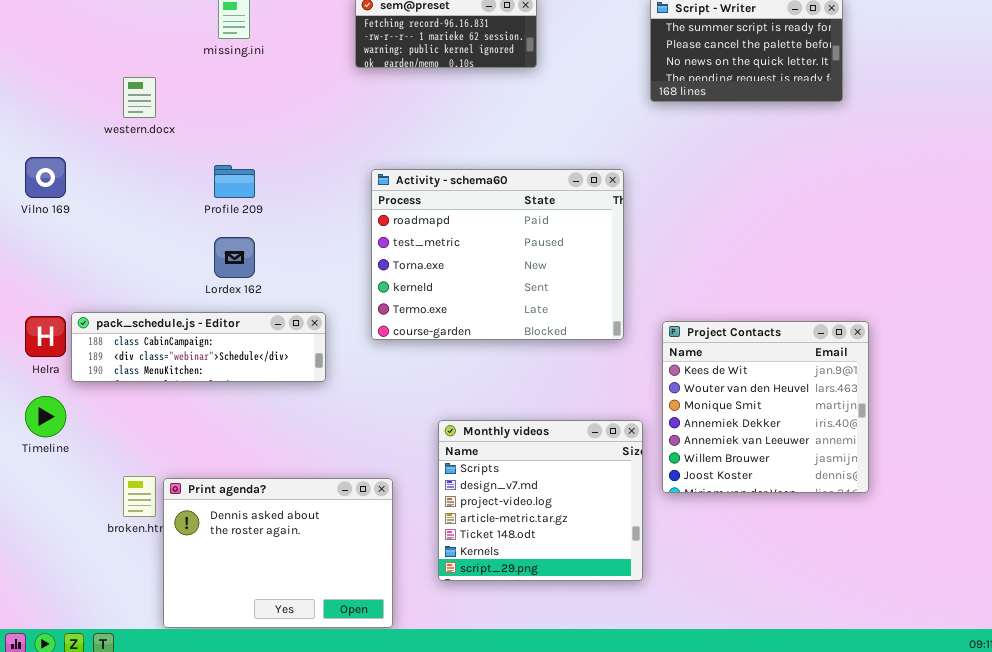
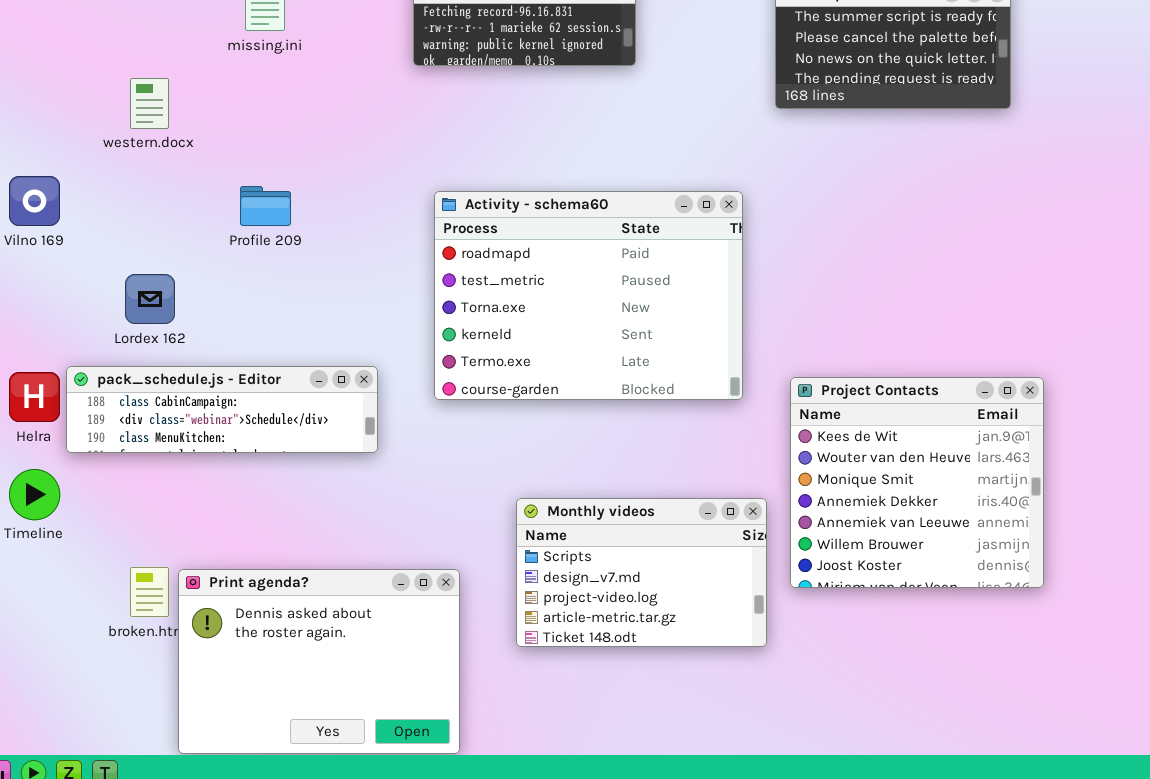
Lordex 162: [214,237,255,278] -> [125,274,175,324], moved
Monthly videos: [438,420,643,581] -> [516,498,767,647], resized

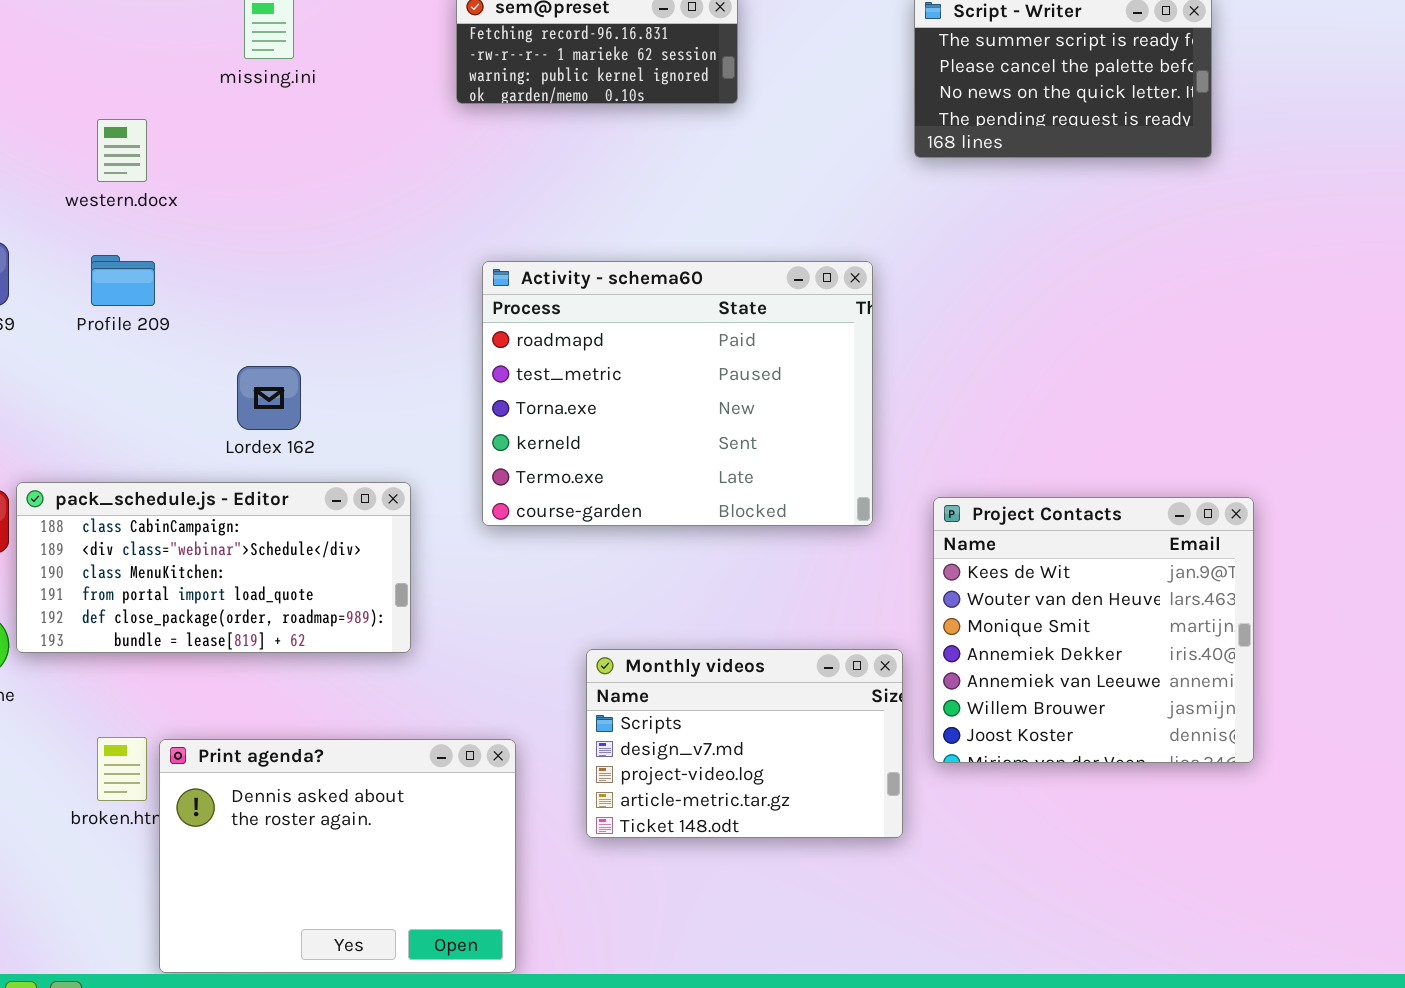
Profile 209: [240,186,291,226] -> [91,255,155,306], moved
Lordex 162: [125,274,175,324] -> [237,366,301,430], moved
pack_schedule.js - Editor: [66,366,378,453] -> [16,482,411,653], resized

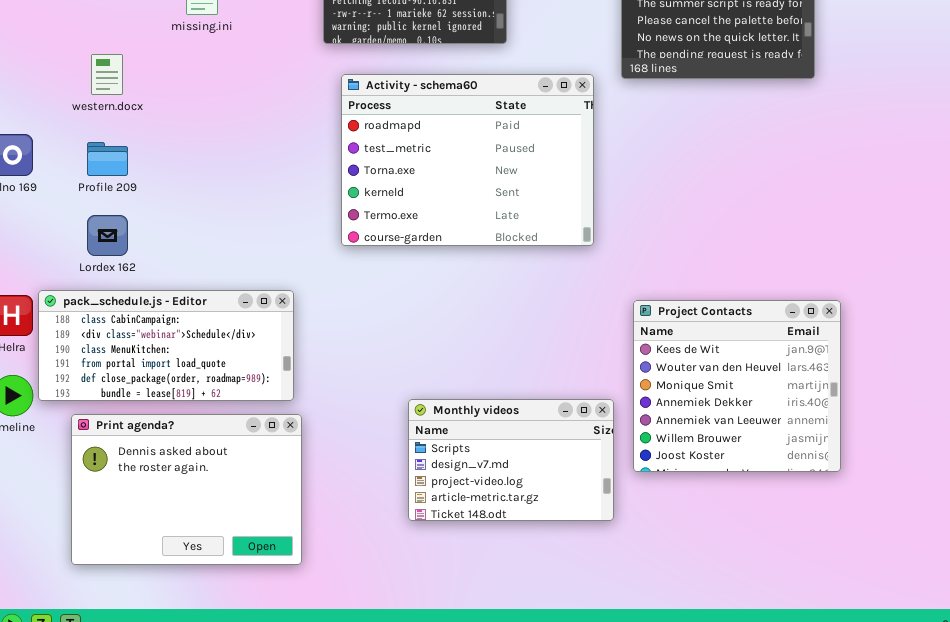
Activity - schema60: [482,261,873,526] -> [341,74,594,246], moved
Lordex 162: [237,366,301,430] -> [87,215,128,256], moved
Print agenda?: [159,739,516,973] -> [71,414,302,565], moved

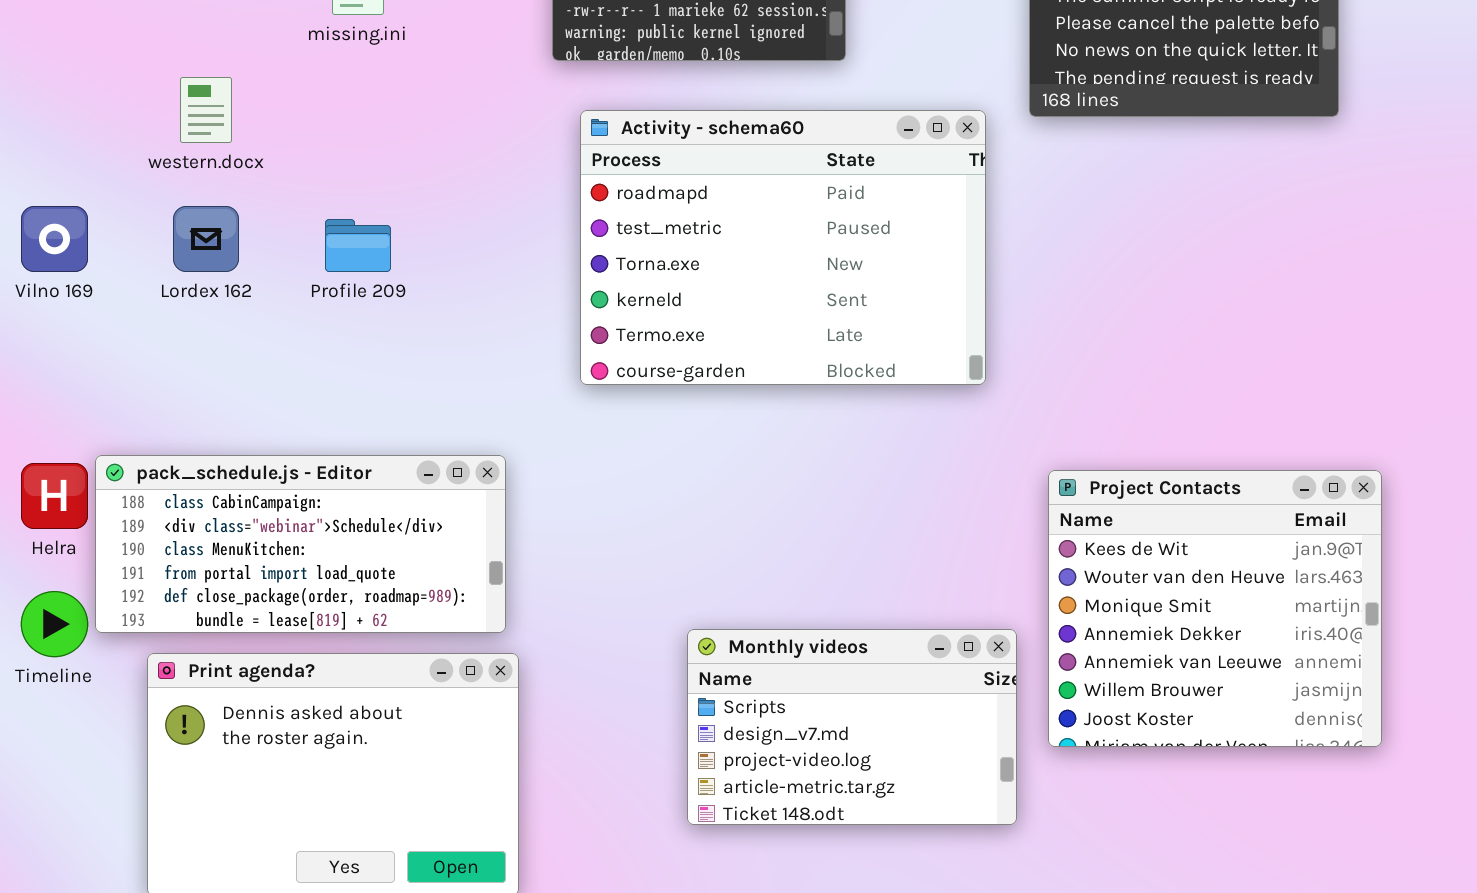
Profile 209: [87,142,128,176] -> [325,219,391,272], moved
Lordex 162: [87,215,128,256] -> [173,206,239,272], moved

